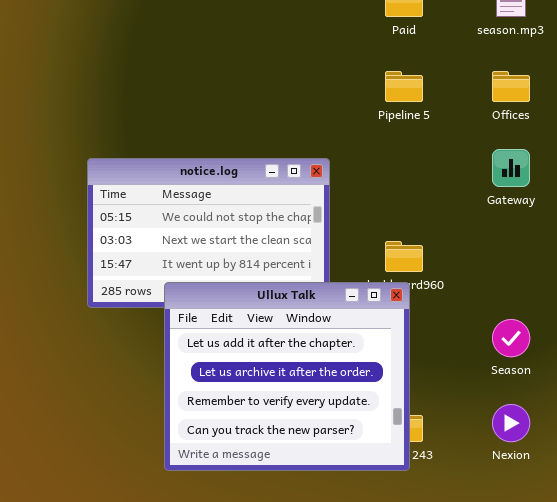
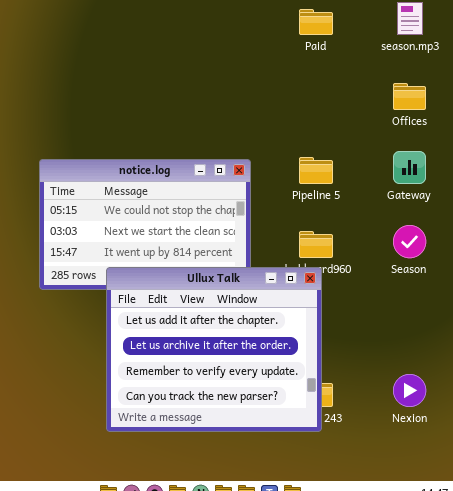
Pipeline 5: [385,71,423,102] -> [299,157,333,184], moved
Season: [492,319,530,357] -> [393,225,426,258], moved

